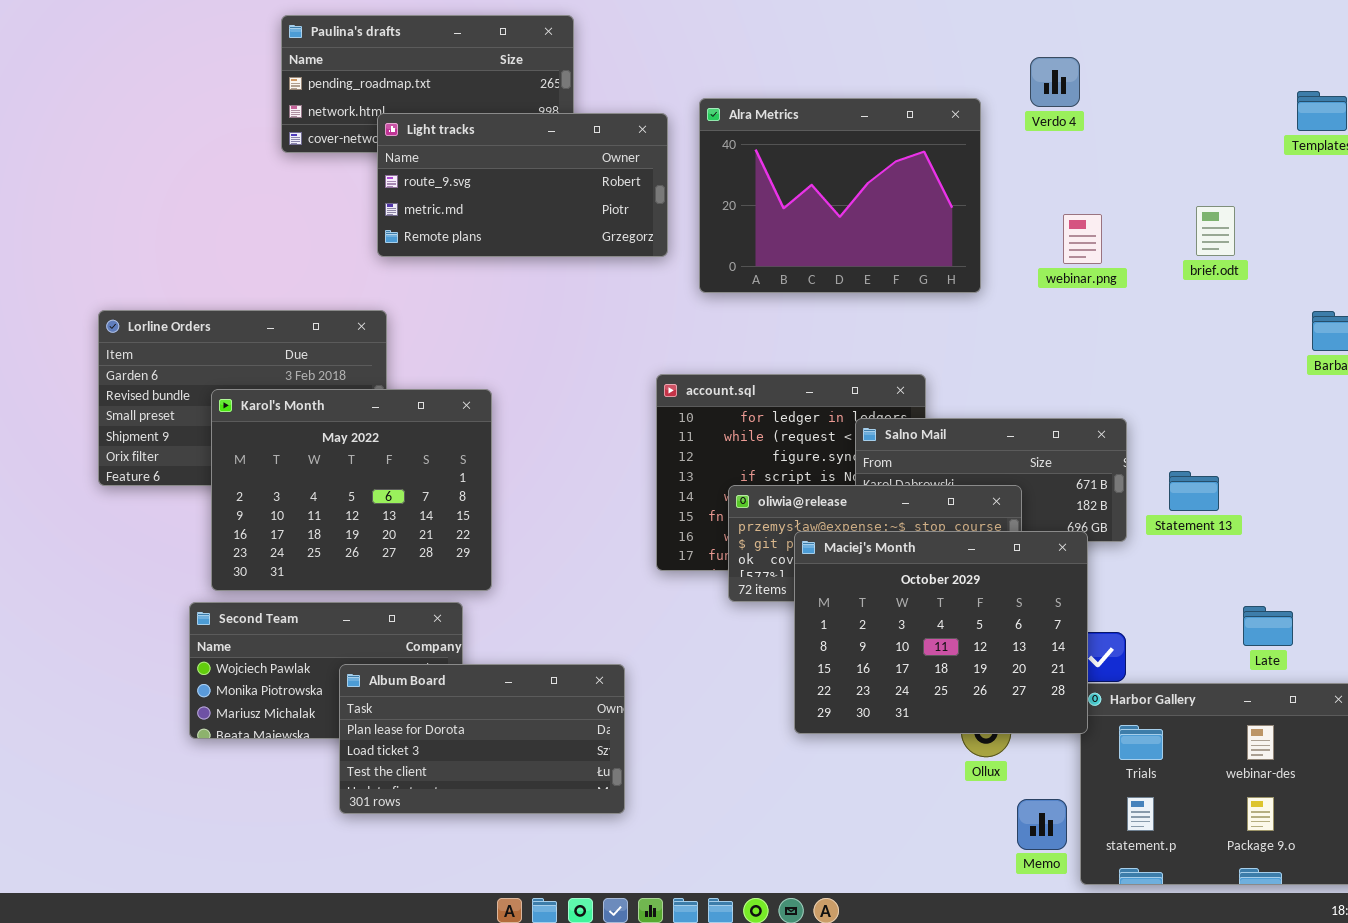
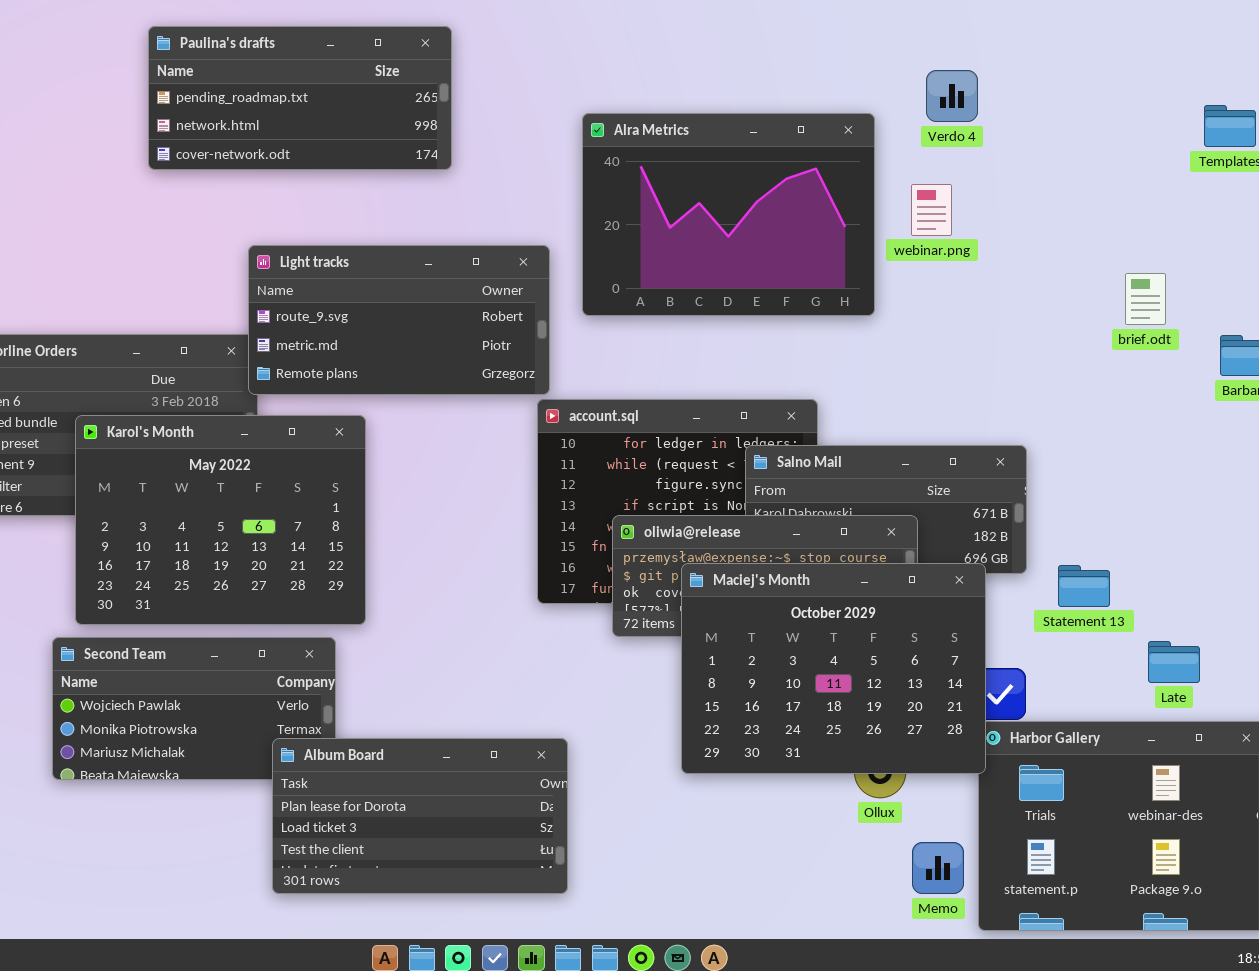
Light tracks: [377,113,668,257] -> [248,245,550,395], moved
brief.odt: [1196,206,1235,256] -> [1125,273,1166,325], moved
webinar.png: [1063,214,1102,264] -> [911,184,952,236], moved
Statement 13: [1169,471,1219,511] -> [1058,565,1110,607], moved
Album Board: [339,664,625,814] -> [272,738,568,894], moved

